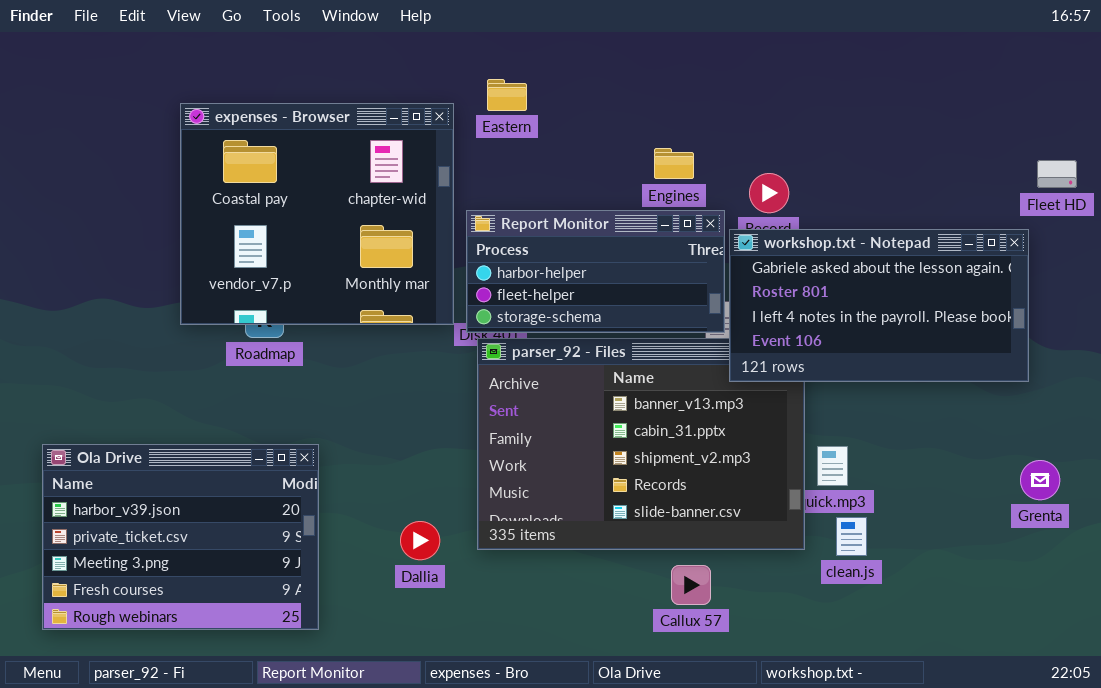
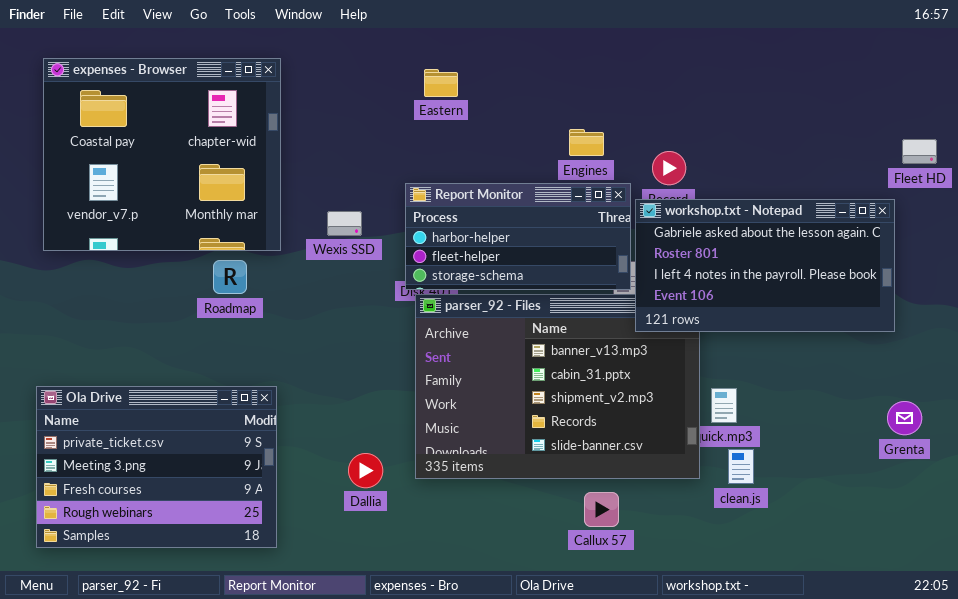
expenses - Browser: [180,103,454,325] -> [43,58,281,251], moved
Ola Drive: [42,444,319,630] -> [36,386,277,548], scrolled down 1 row

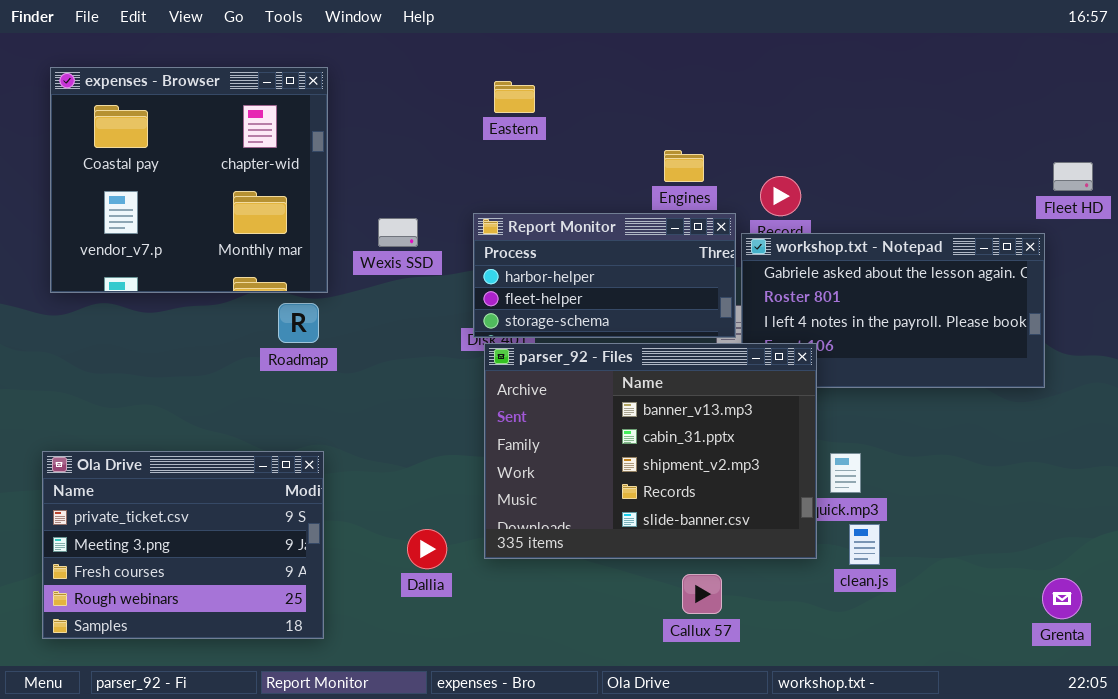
Wexis SSD: [327,211,362,236] -> [378,218,418,247], moved
Roadmap: [213,260,247,294] -> [278,303,319,343], moved
parser_92 - Files: [415,294,700,479] -> [484,343,817,559], raised
Grenta: [887,401,922,435] -> [1042,578,1082,619], moved

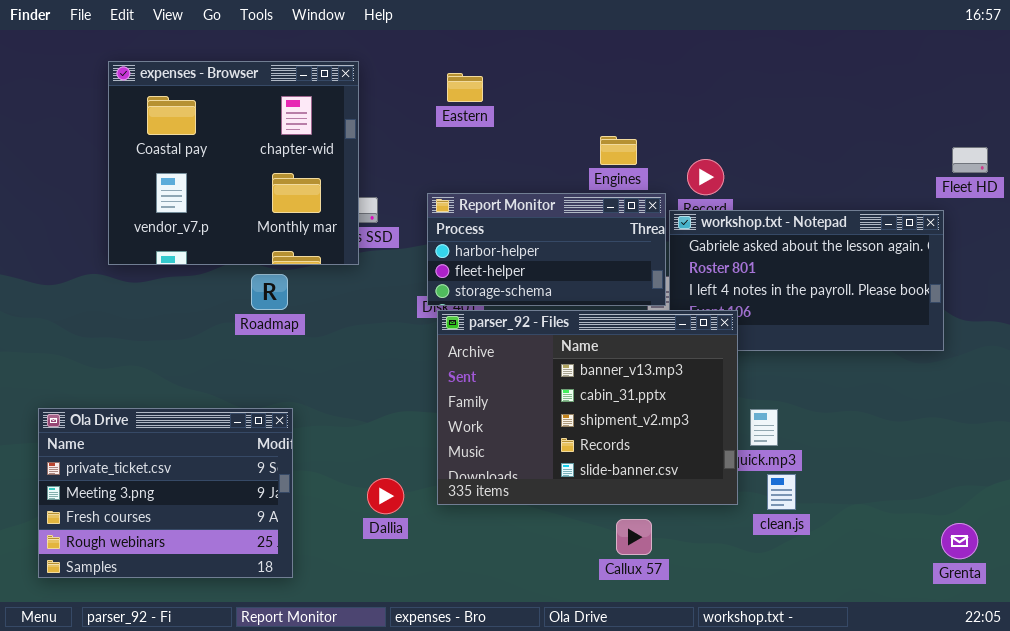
expenses - Browser: [50,67,328,293] -> [108,61,359,265], moved

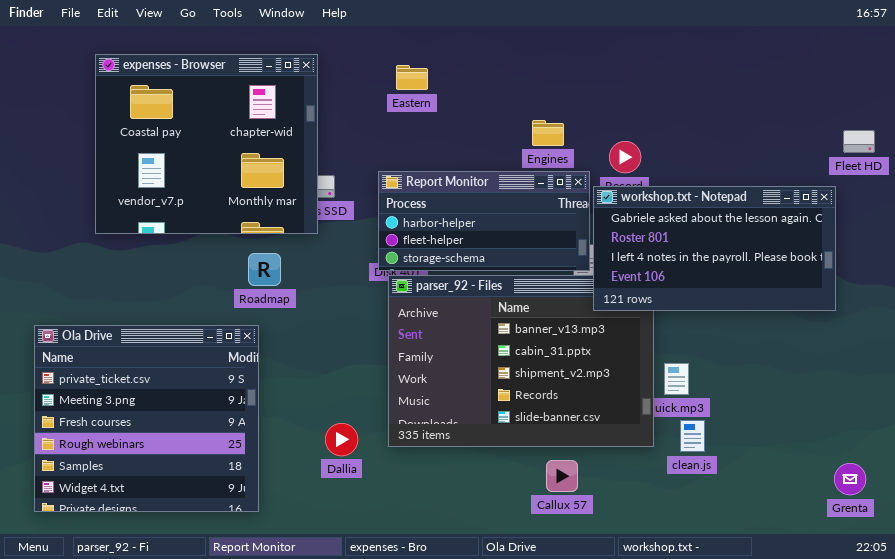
workshop.txt - Notepad: [669,210,944,351] -> [593,186,836,311], raised
Roadmap: [251,274,288,310] -> [248,253,281,286], moved
Ola Drive: [38,408,293,578] -> [34,325,259,512], resized

